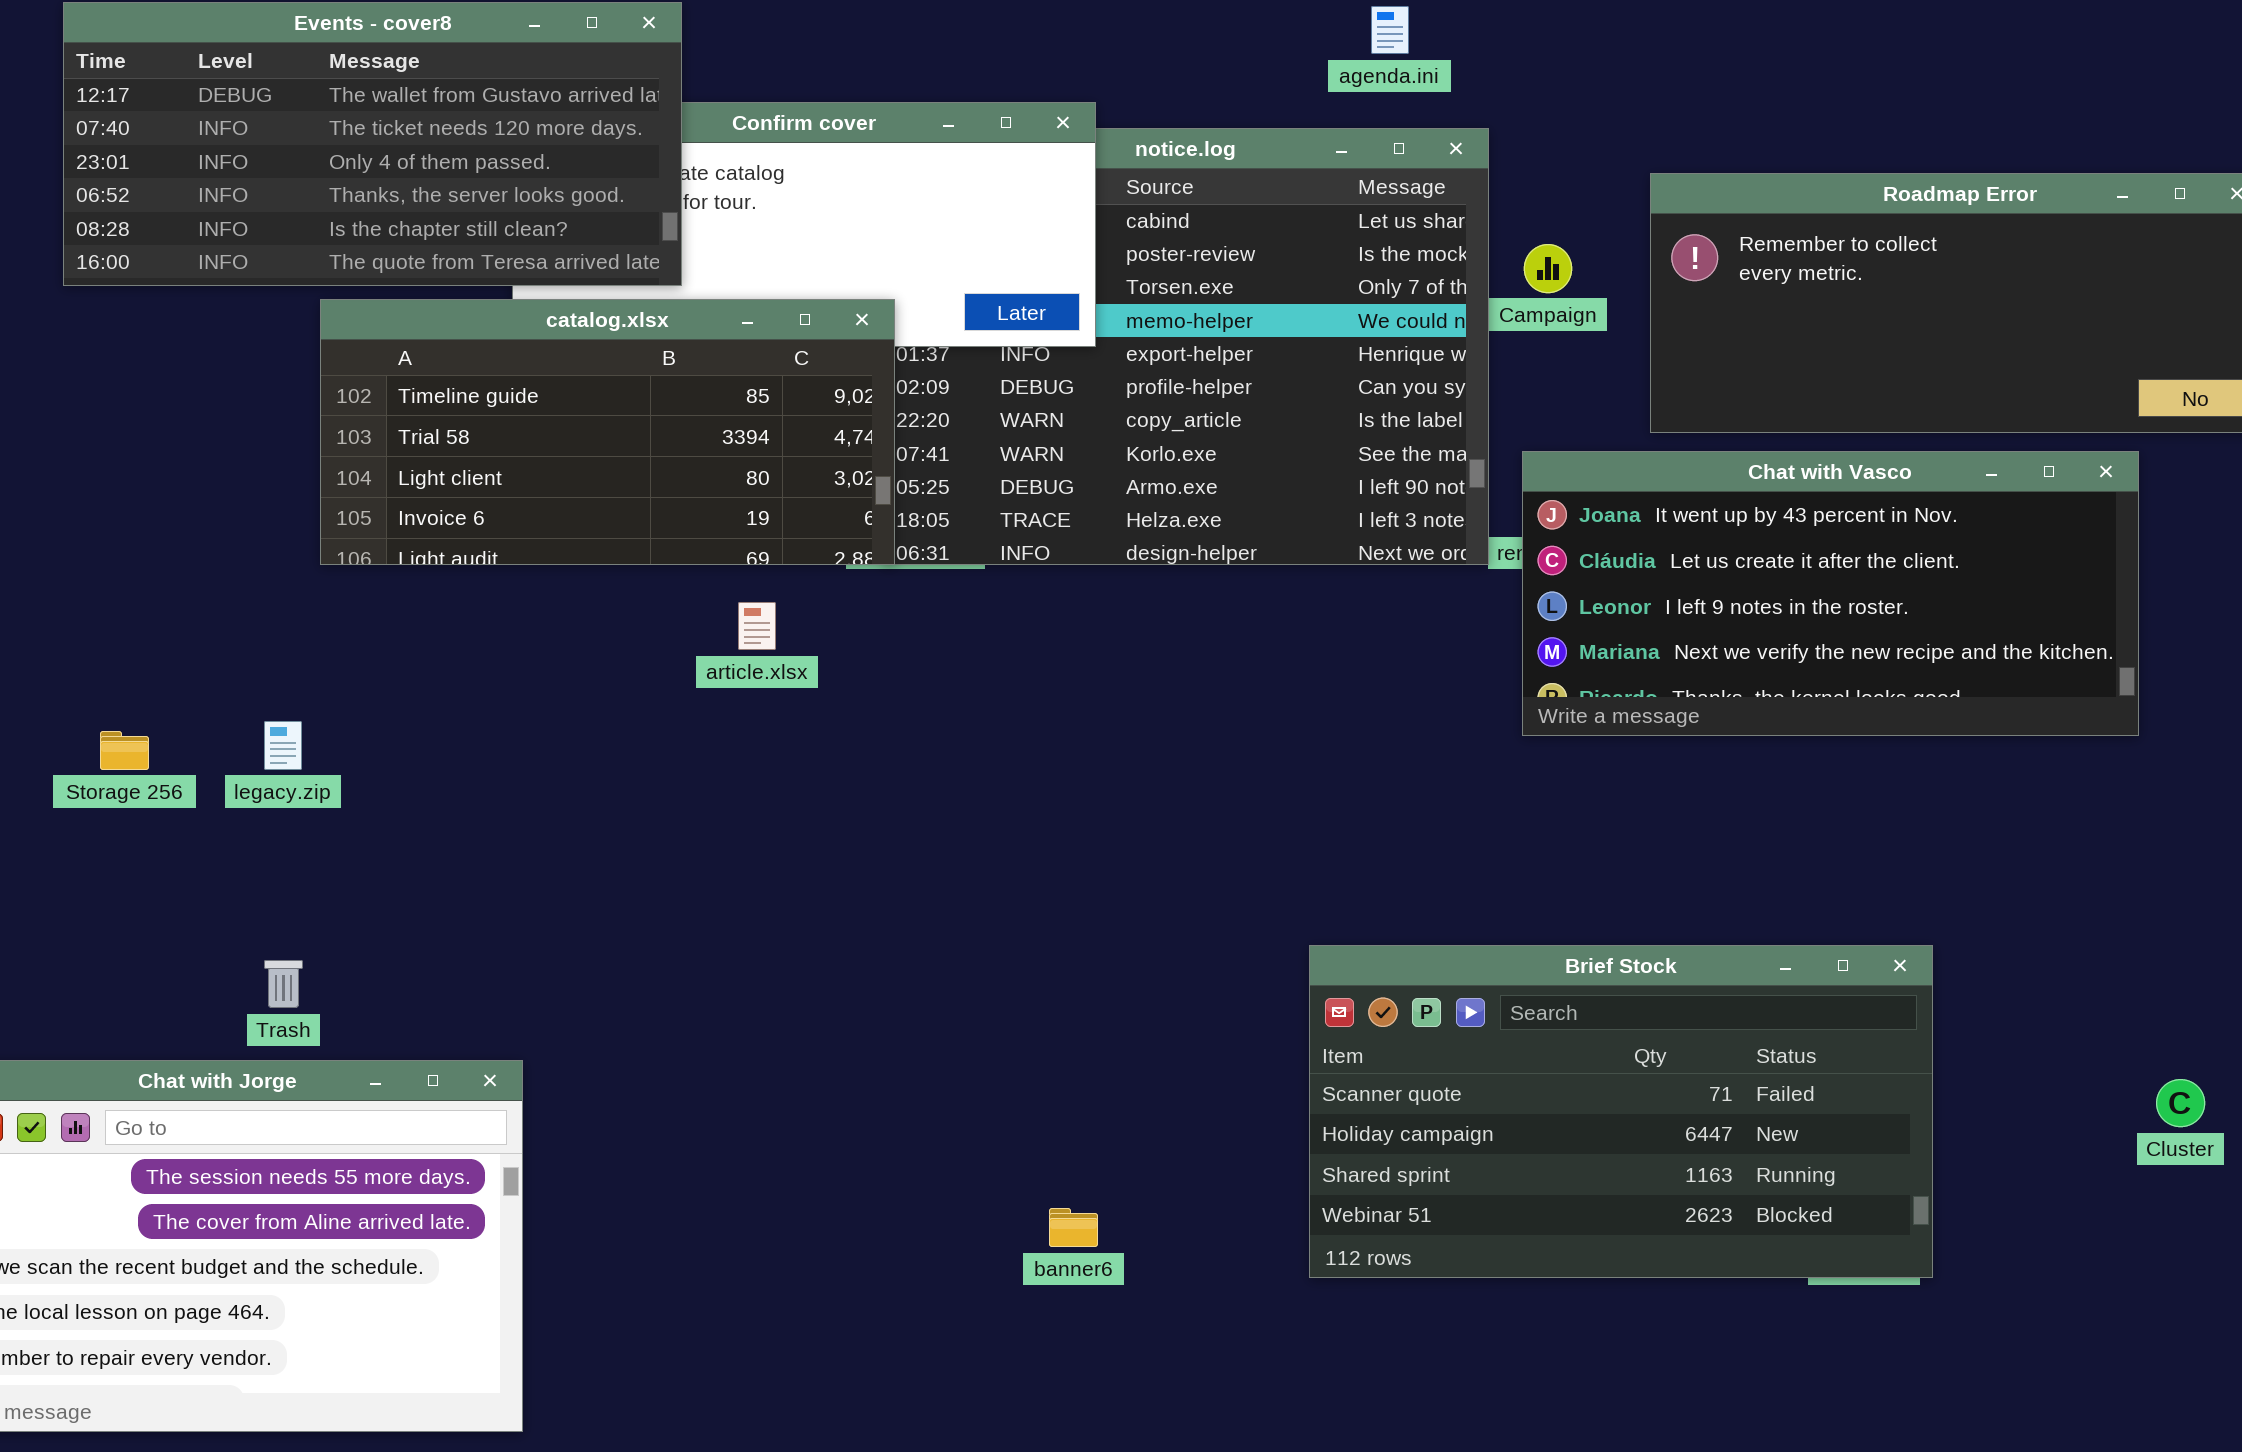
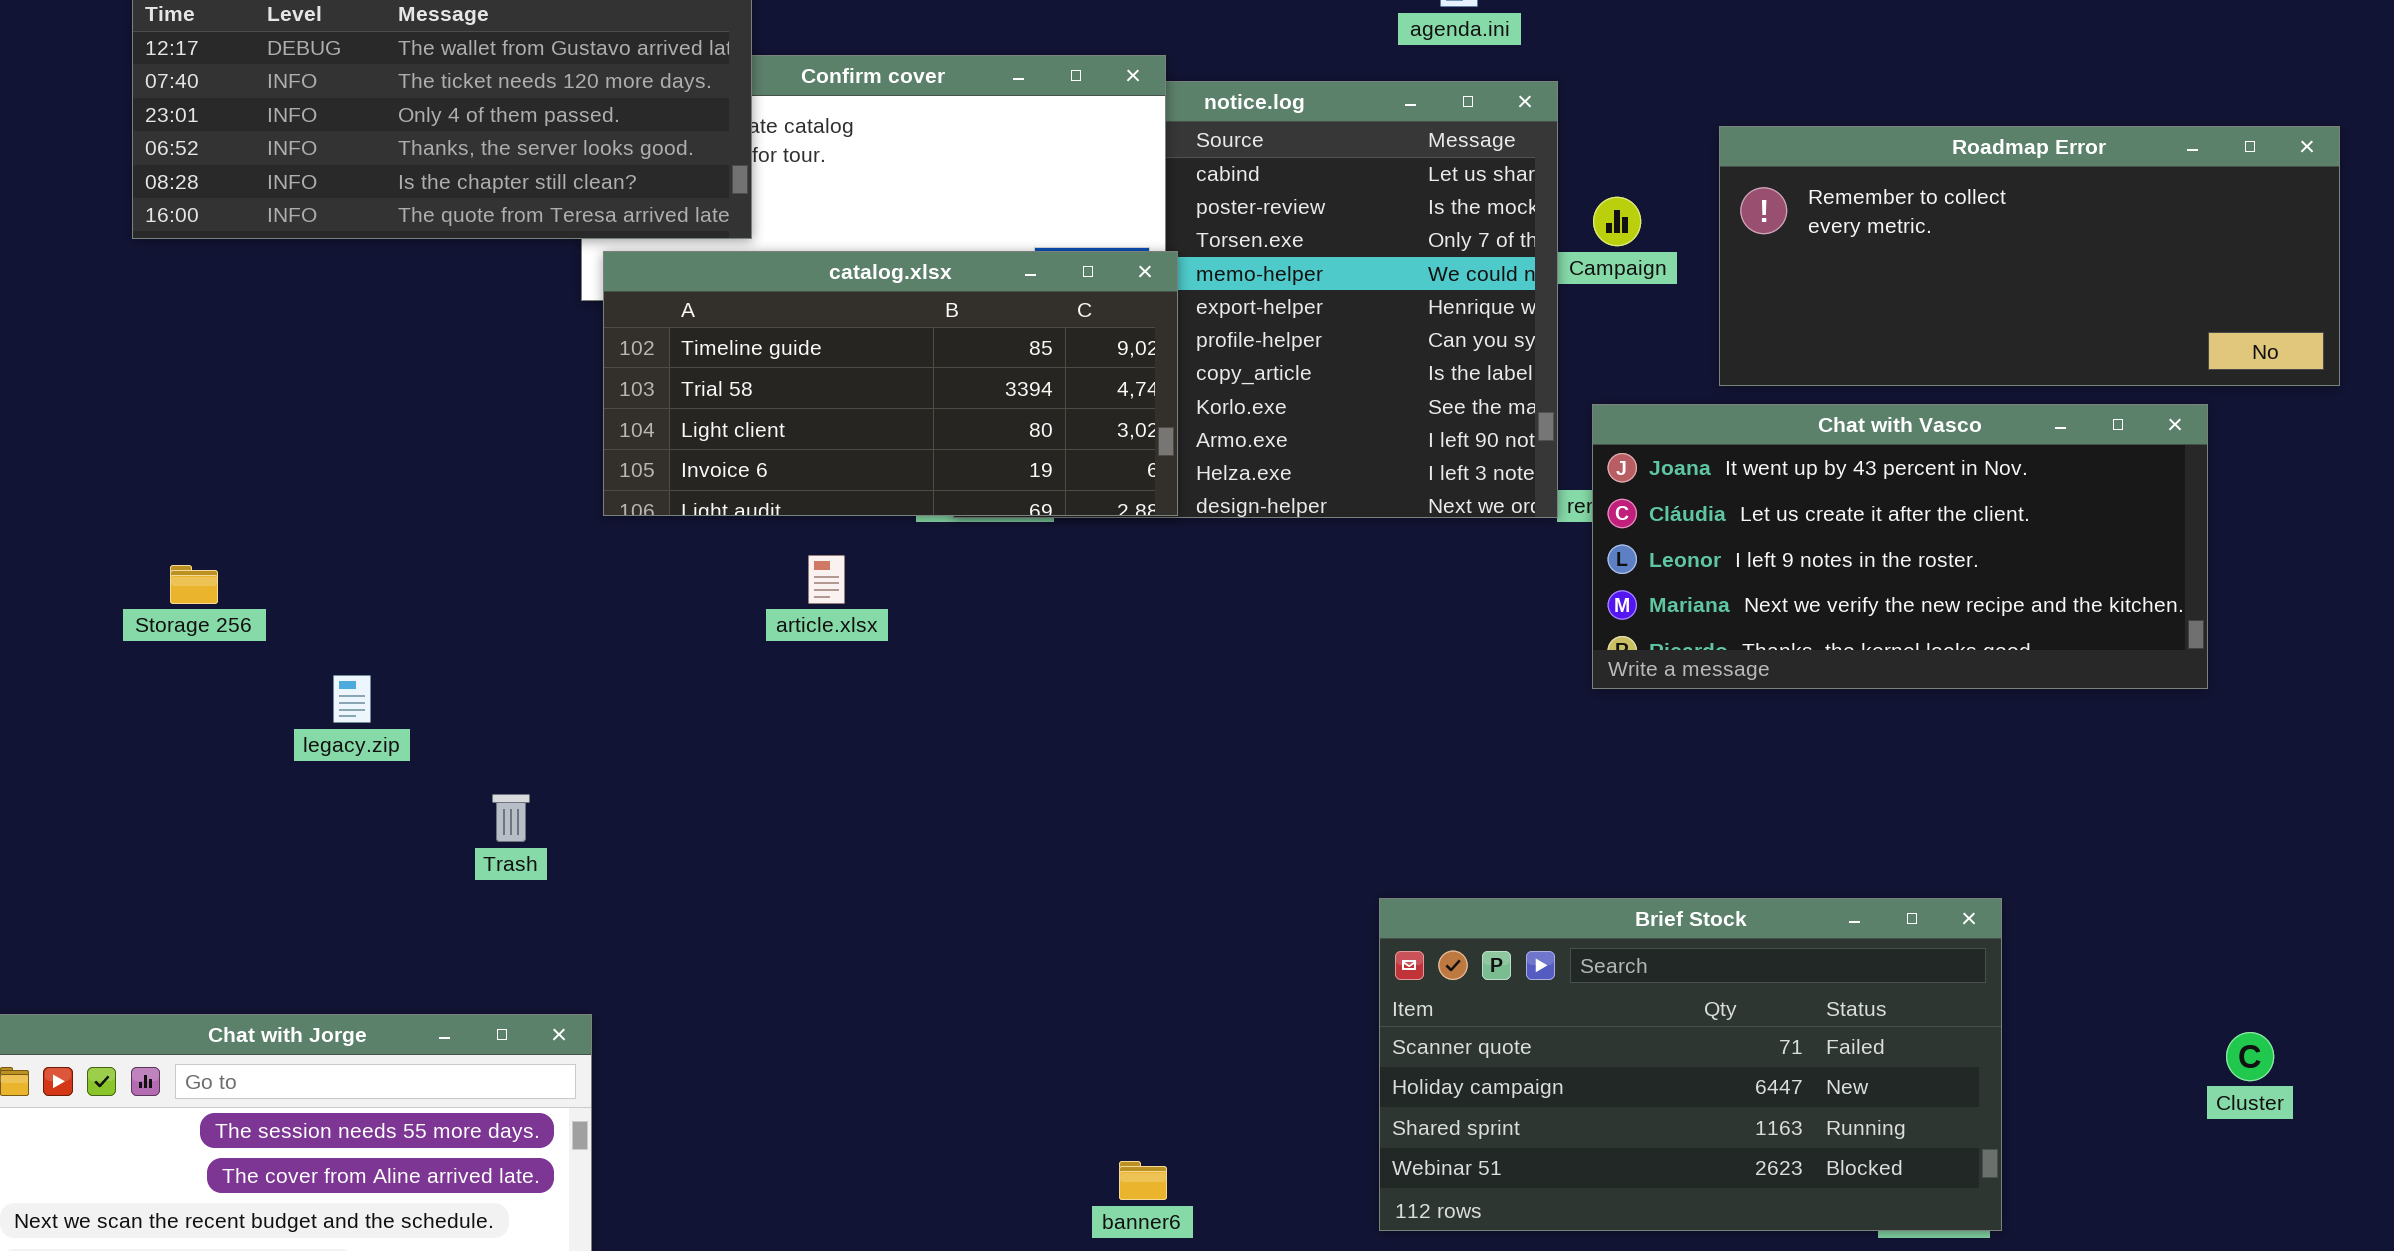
catalog.xlsx: [320,299,895,565] -> [603,251,1178,516], moved
Storage 256: [100,731,149,770] -> [170,565,218,604], moved
Trash: [264,960,303,1008] -> [492,794,530,842], moved

